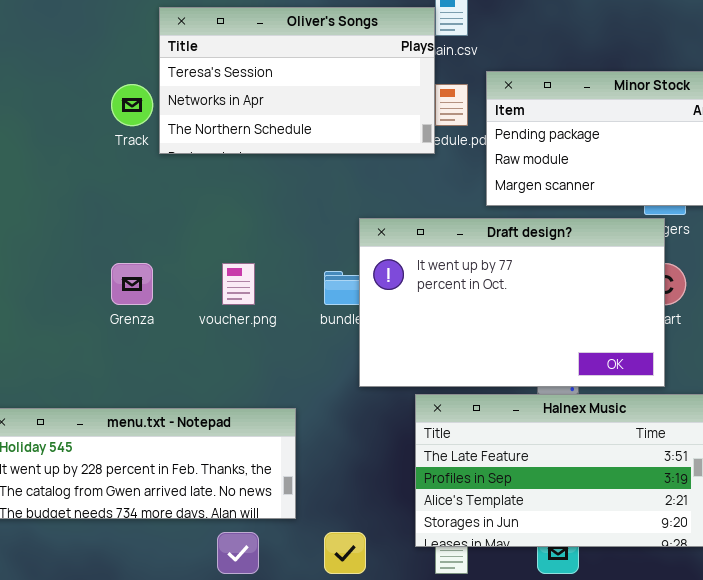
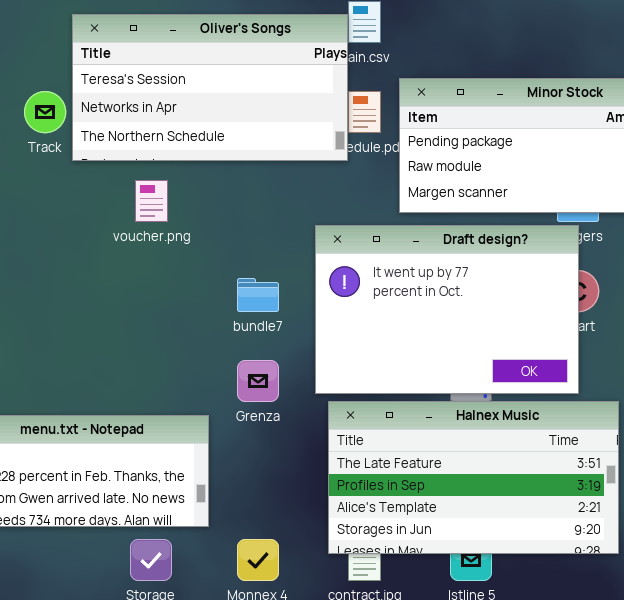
Draft design?: [359,218,665,387] -> [315,225,579,394], resized
Grenza: [111,263,153,305] -> [237,360,279,402], moved
voucher.png: [222,263,255,305] -> [135,180,168,222], moved

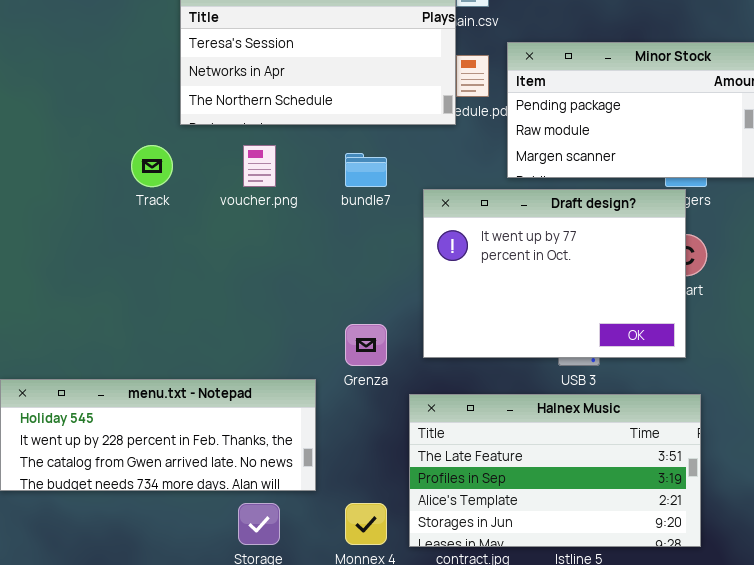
Track: [24,91,66,133] -> [131,145,173,187], moved
bundle7: [237,278,279,312] -> [345,153,387,187], moved
Halnex Music: [328,401,619,554] -> [409,394,701,547], moved

